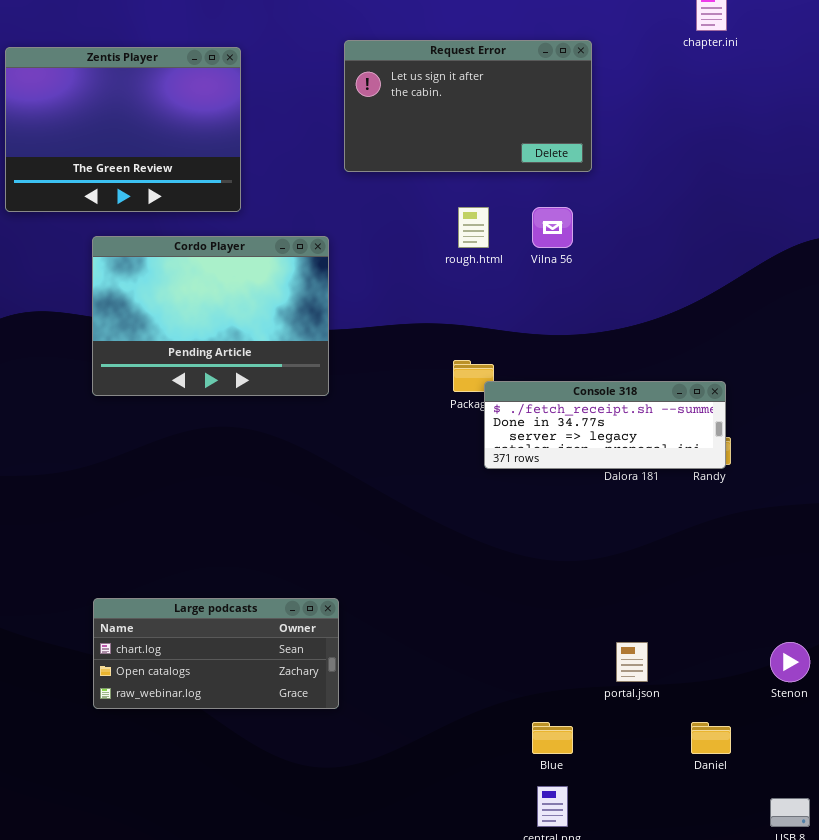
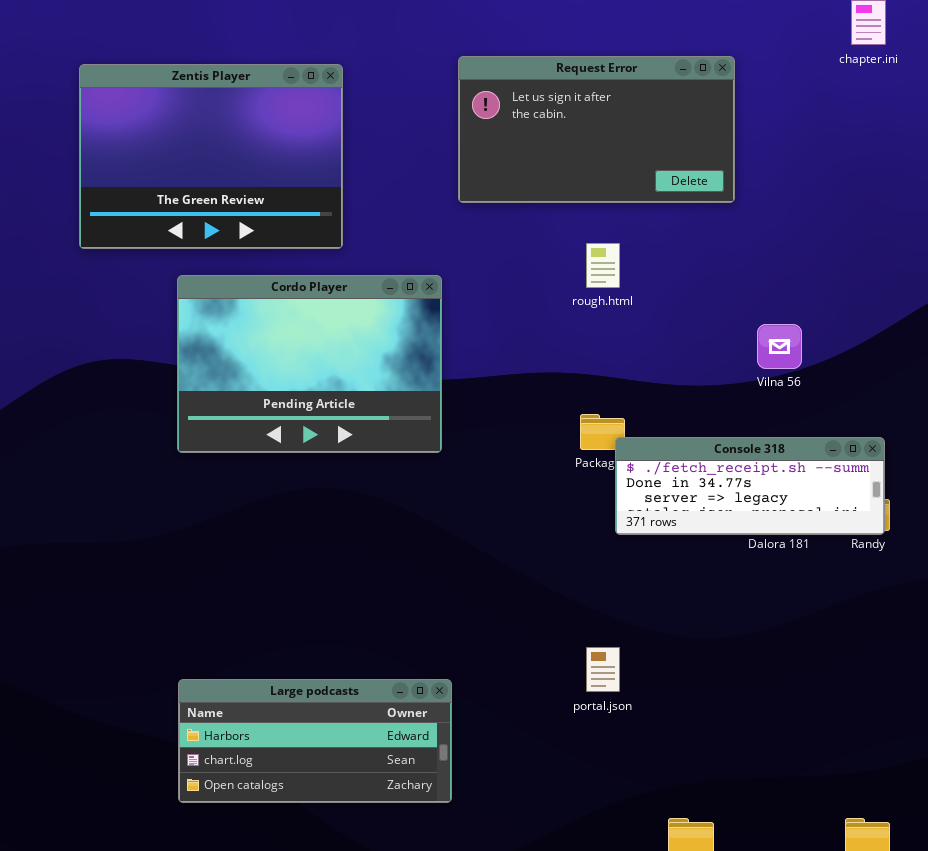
Vilna 56: [532,207,573,248] -> [757,324,802,369], moved
Large podcasts: [93,598,339,709] -> [178,679,452,803], scrolled up 1 row
portal.json: [616,642,648,682] -> [586,647,620,692], moved

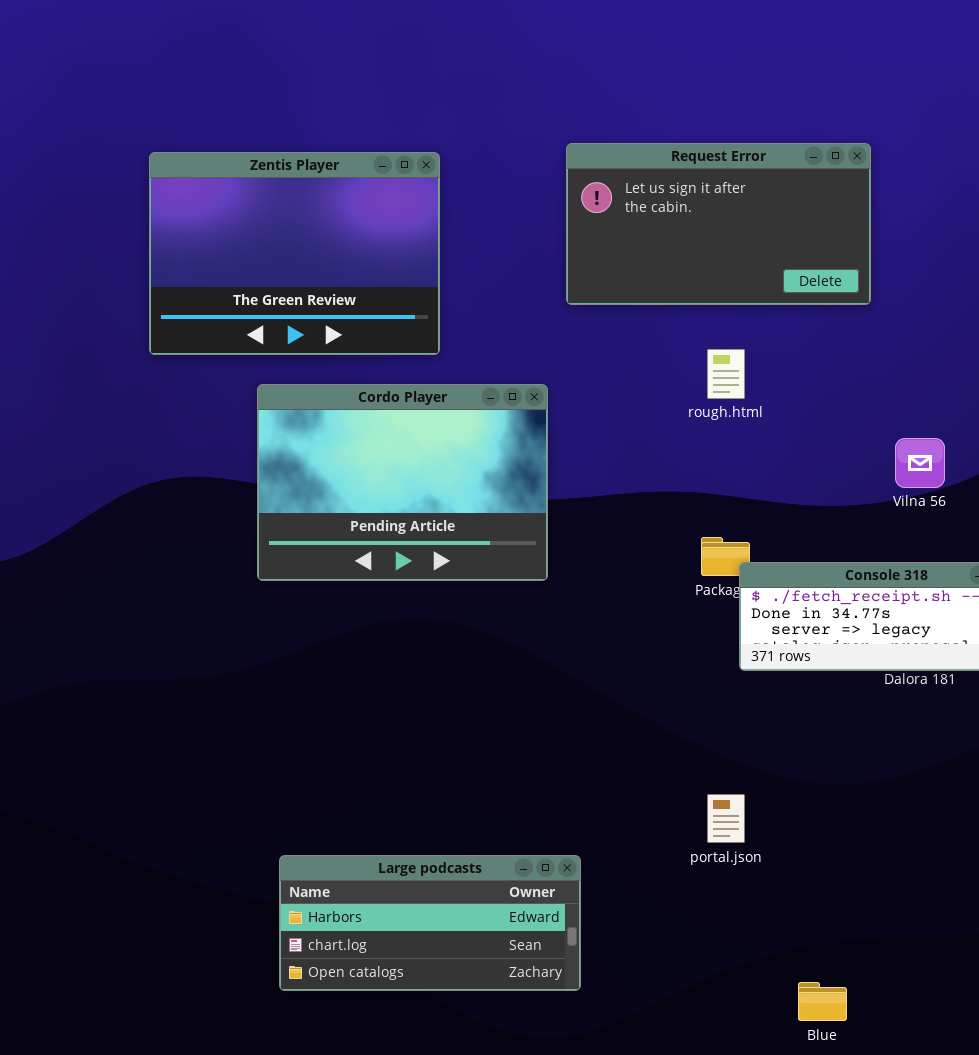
Large podcasts: [178,679,452,803] -> [279,855,581,991], moved

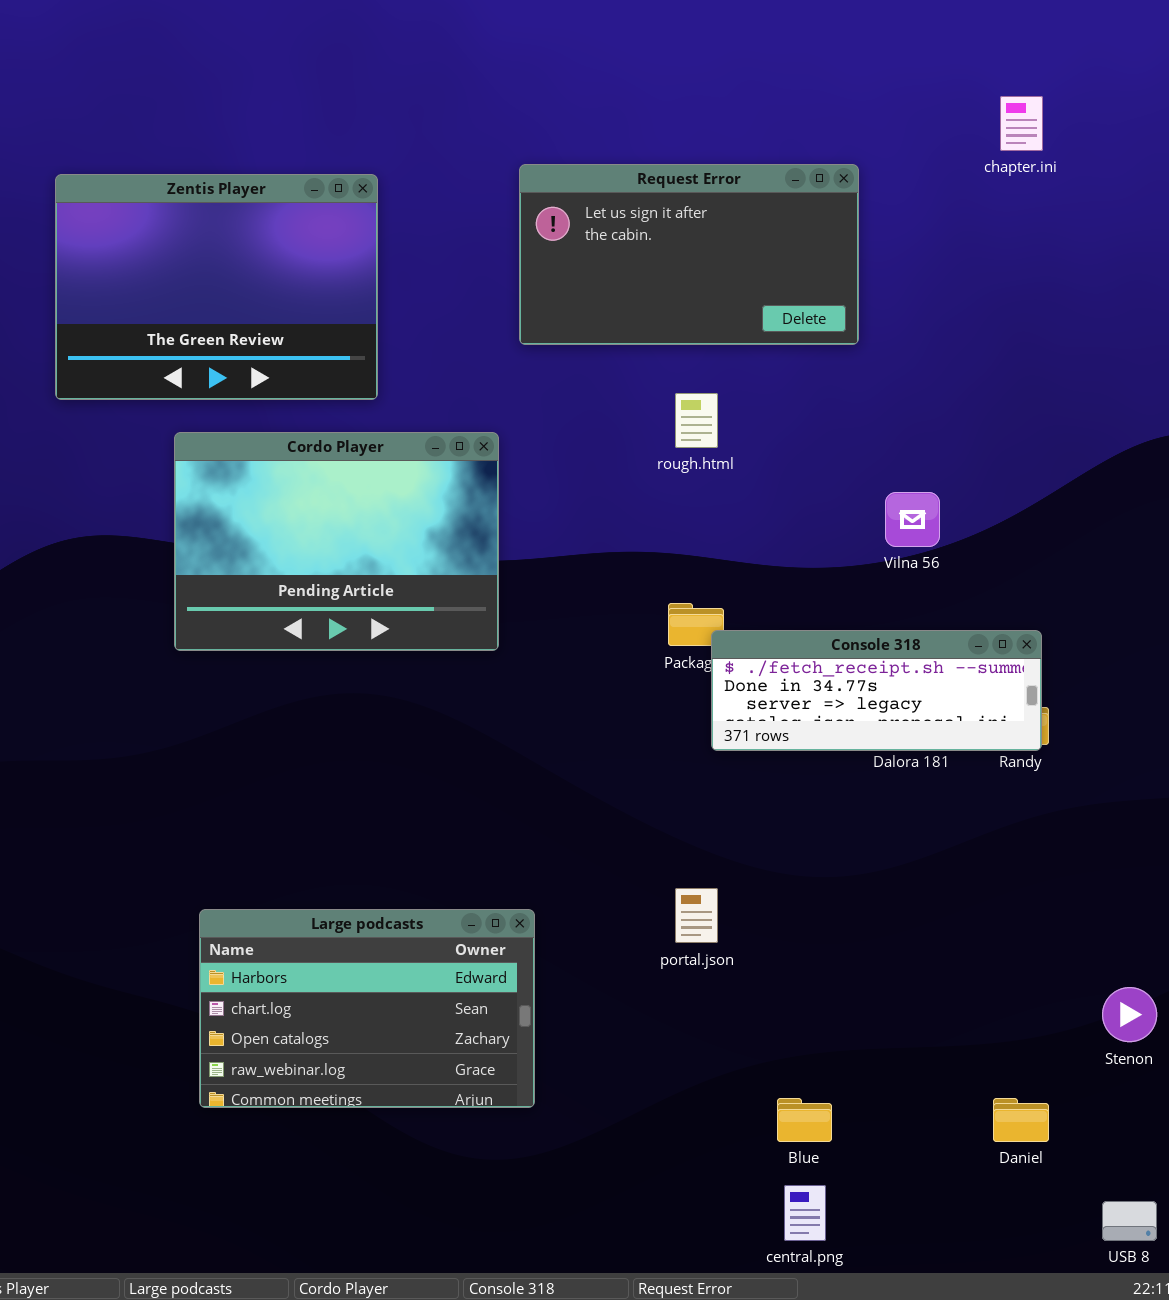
Large podcasts: [279,855,581,991] -> [199,909,535,1108], resized

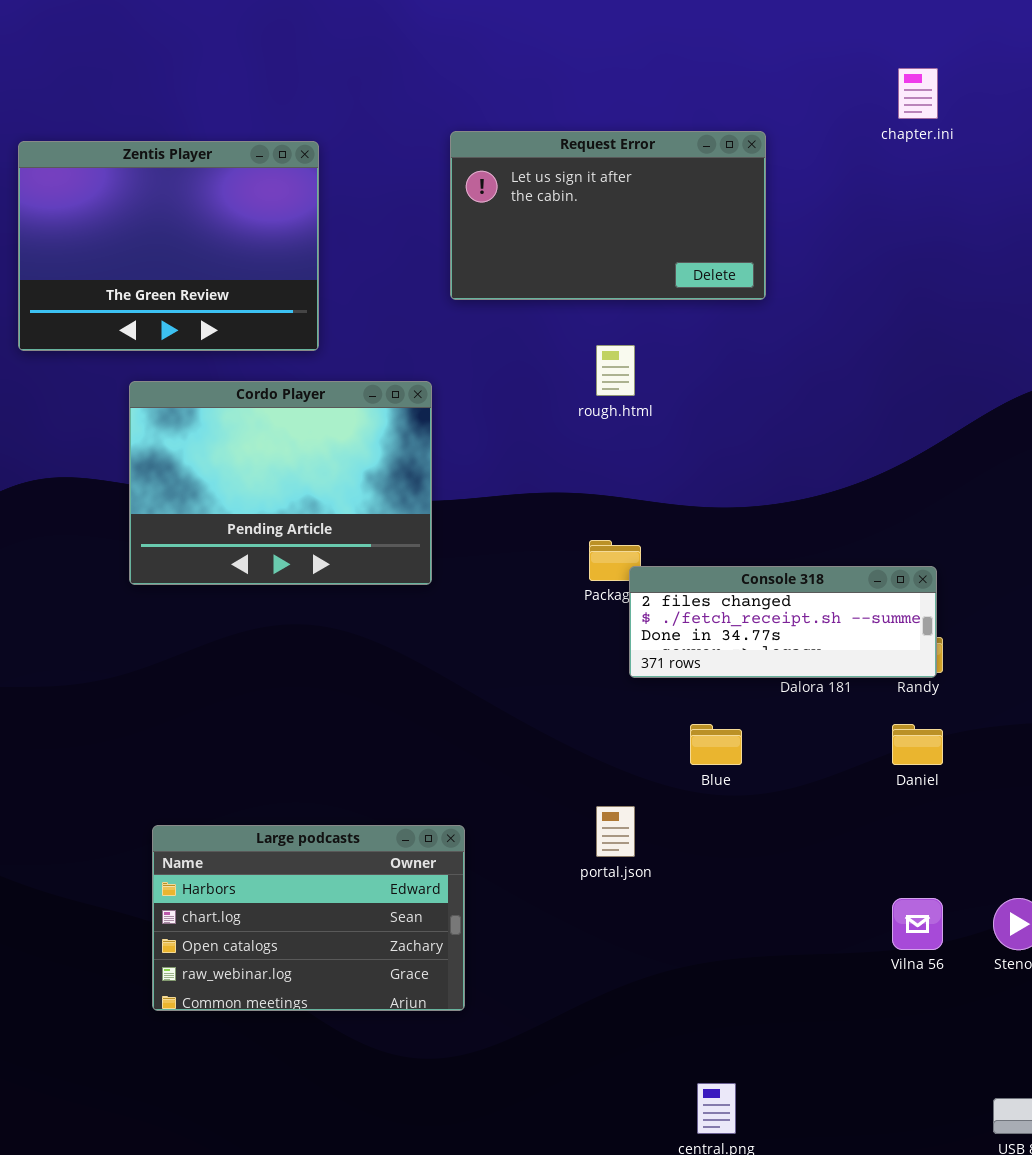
Vilna 56: [885,492,940,547] -> [892,898,943,950], moved
Console 318: [711,630,1042,751] -> [629,566,937,678], scrolled up 1 row
Blue: [777,1098,832,1142] -> [690,724,742,765], moved
Daniel: [993,1098,1049,1142] -> [892,724,943,765], moved

